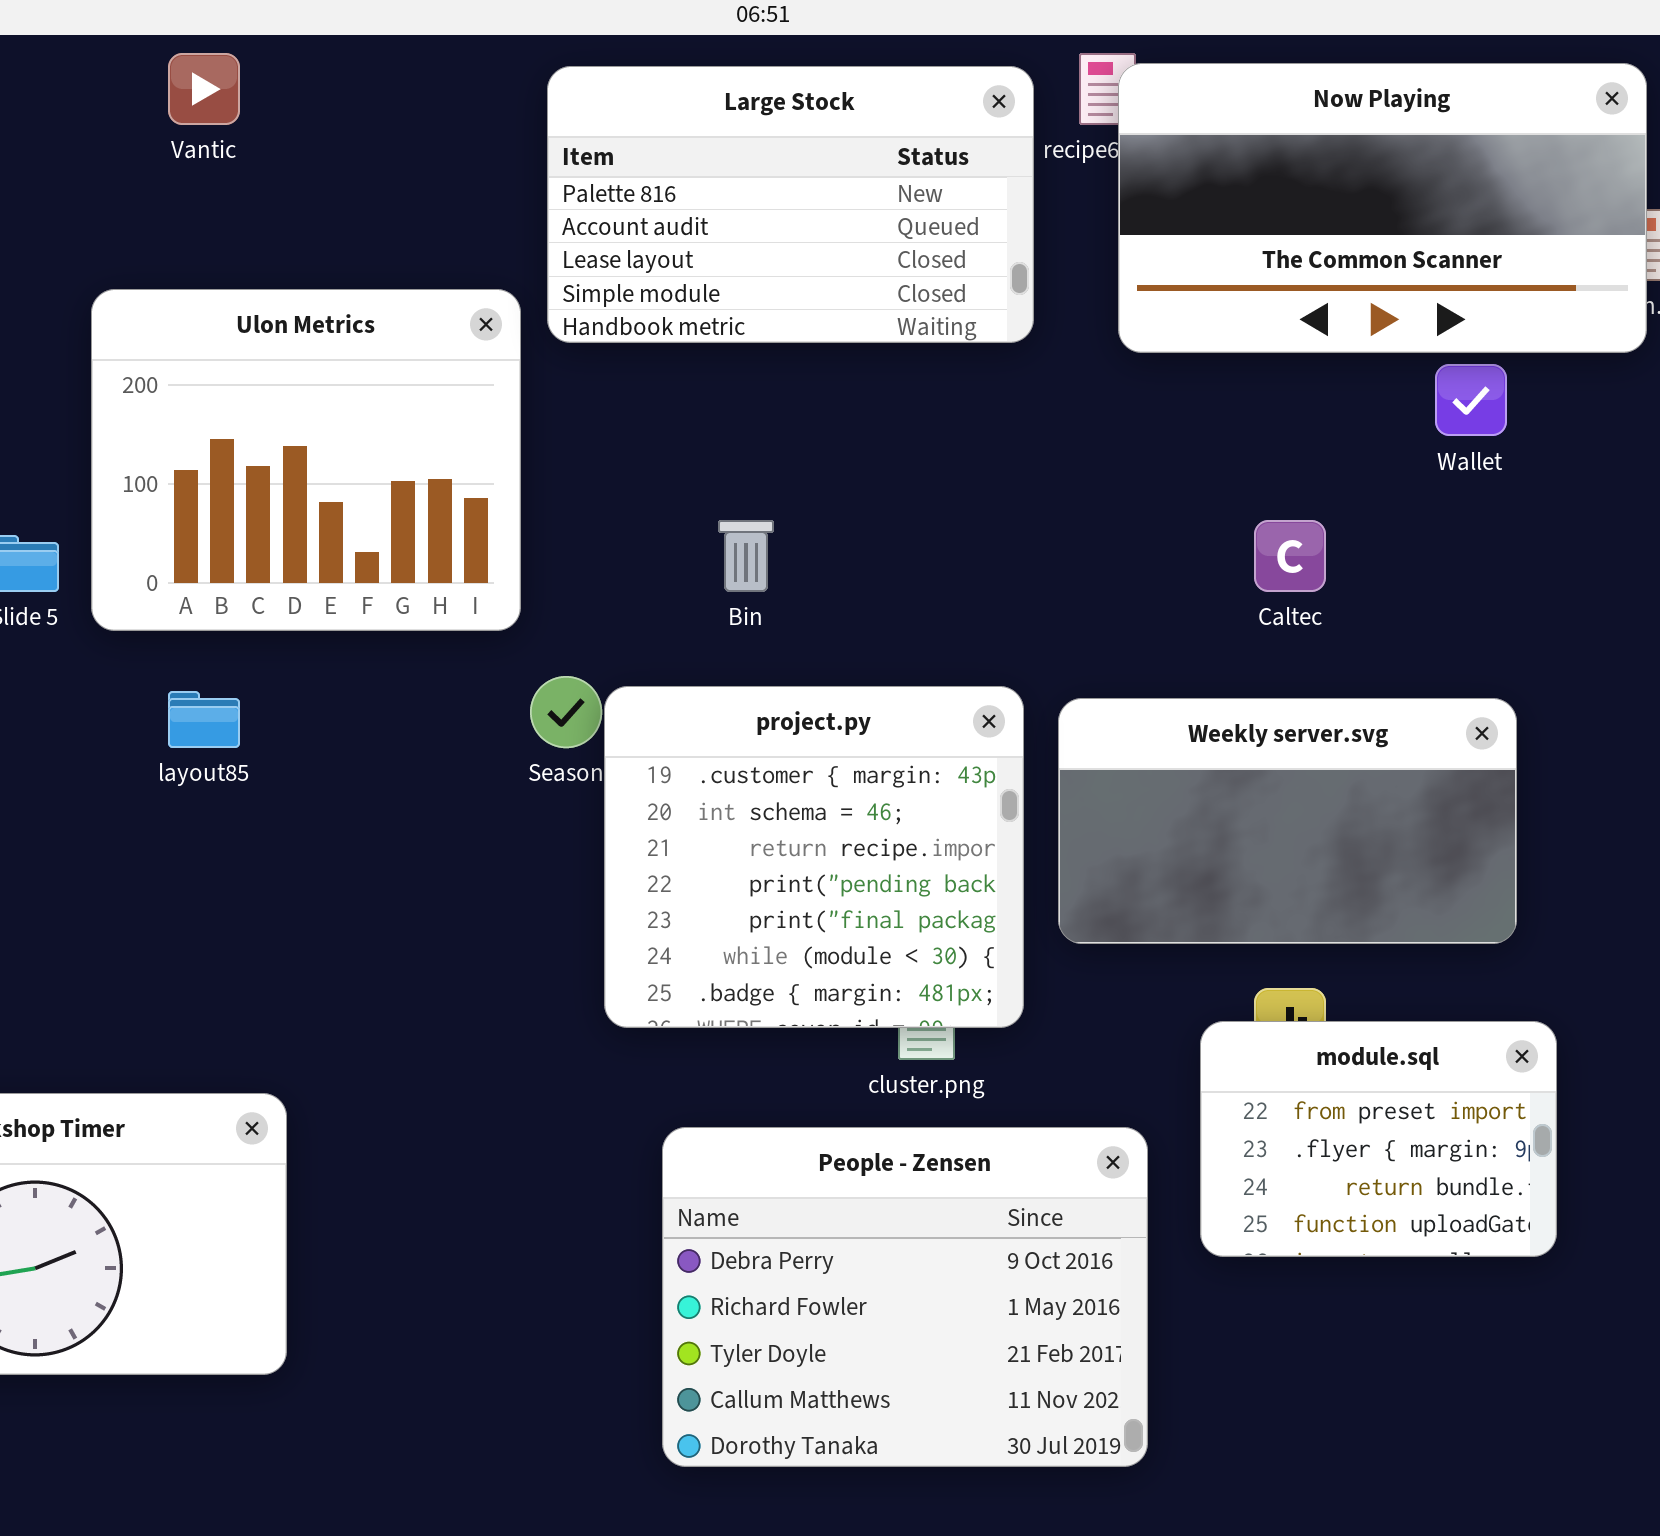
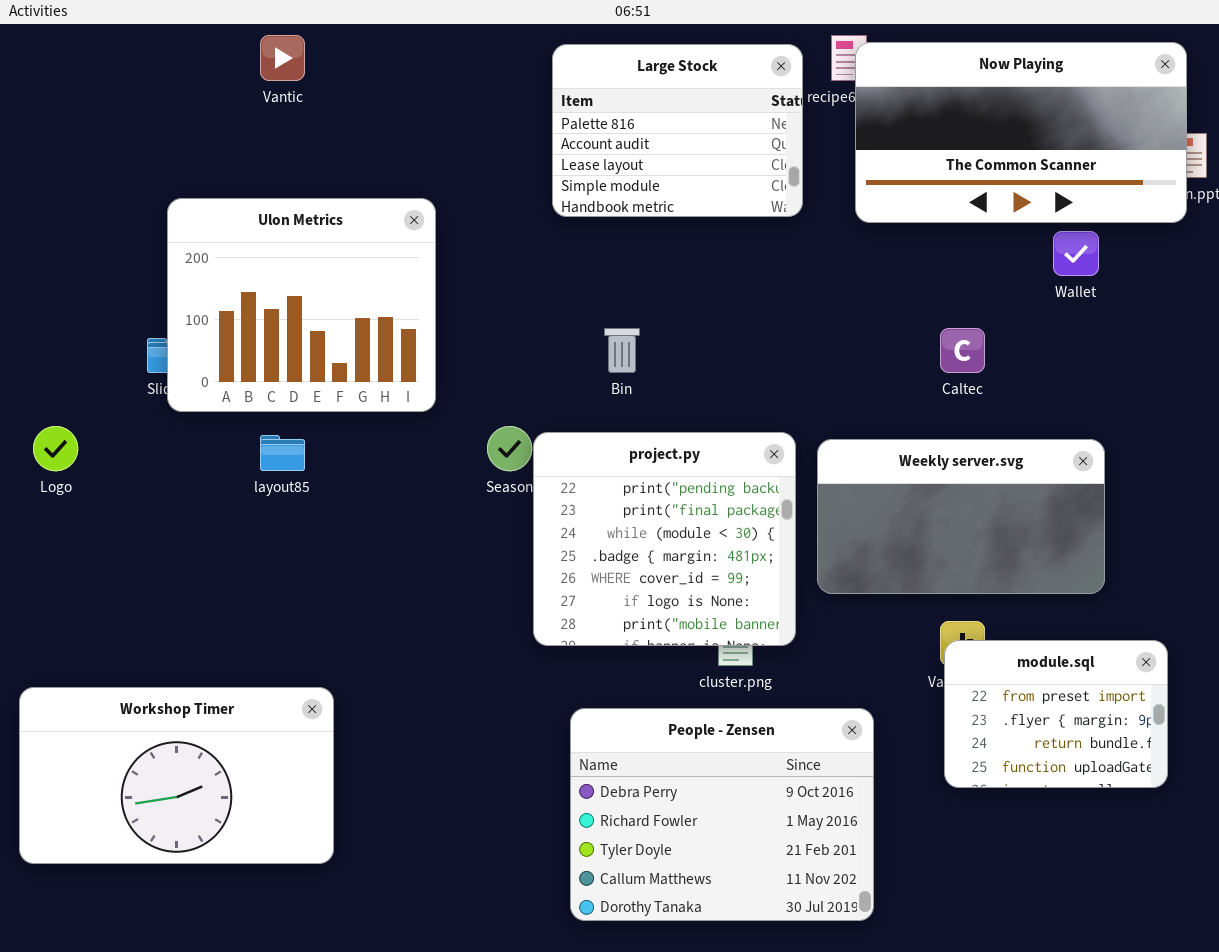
Large Stock: [547,66,1034,343] -> [552,44,803,217], resized
Ulon Metrics: [91,289,521,631] -> [167,198,436,412], moved
project.py: [604,686,1024,1028] -> [533,432,796,646], scrolled down 3 rows
module.sql: [1200,1021,1557,1257] -> [944,640,1168,788], moved

